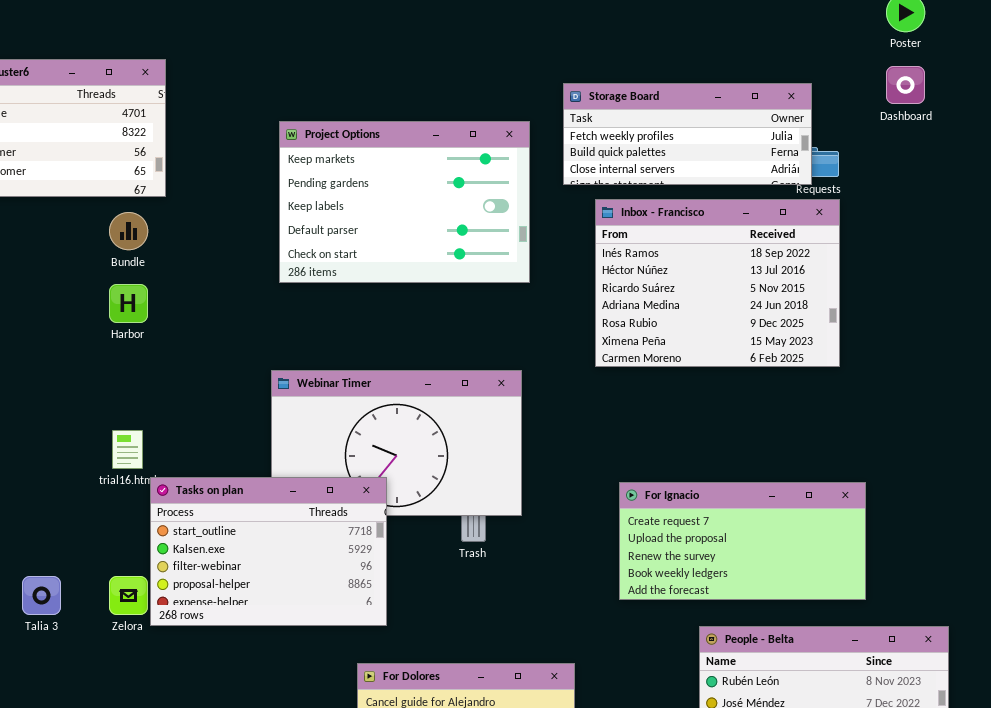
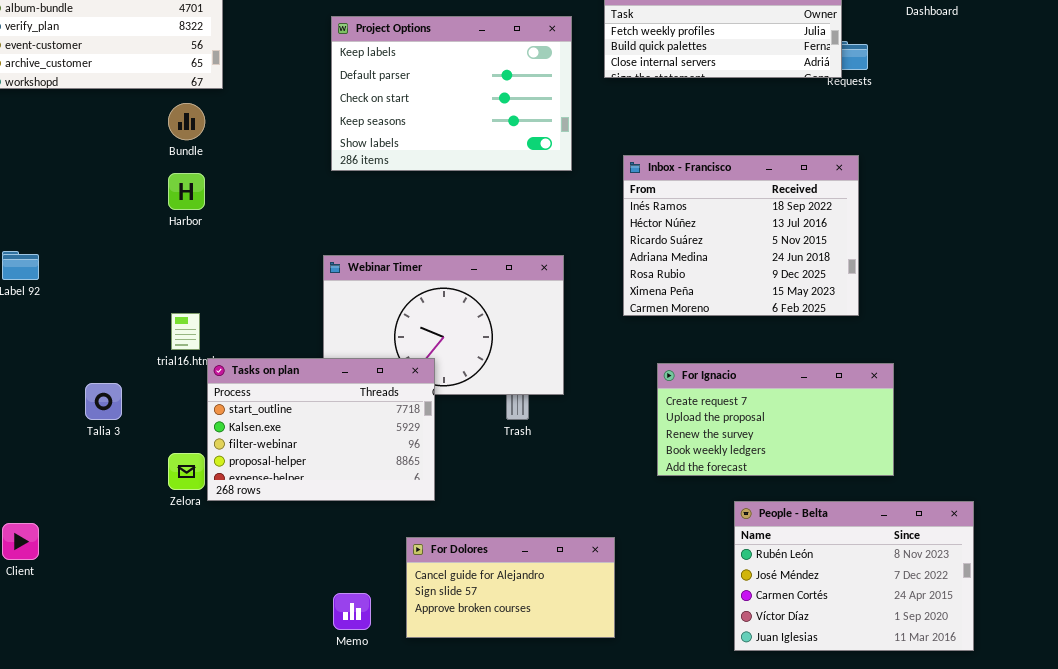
Project Options: [279,121,530,283] -> [331,16,572,171], scrolled down 2 rows
Inbox - Francisco: [595,199,840,367] -> [623,155,859,316], moved
Talia 3: [22,576,61,615] -> [85,383,122,420], moved

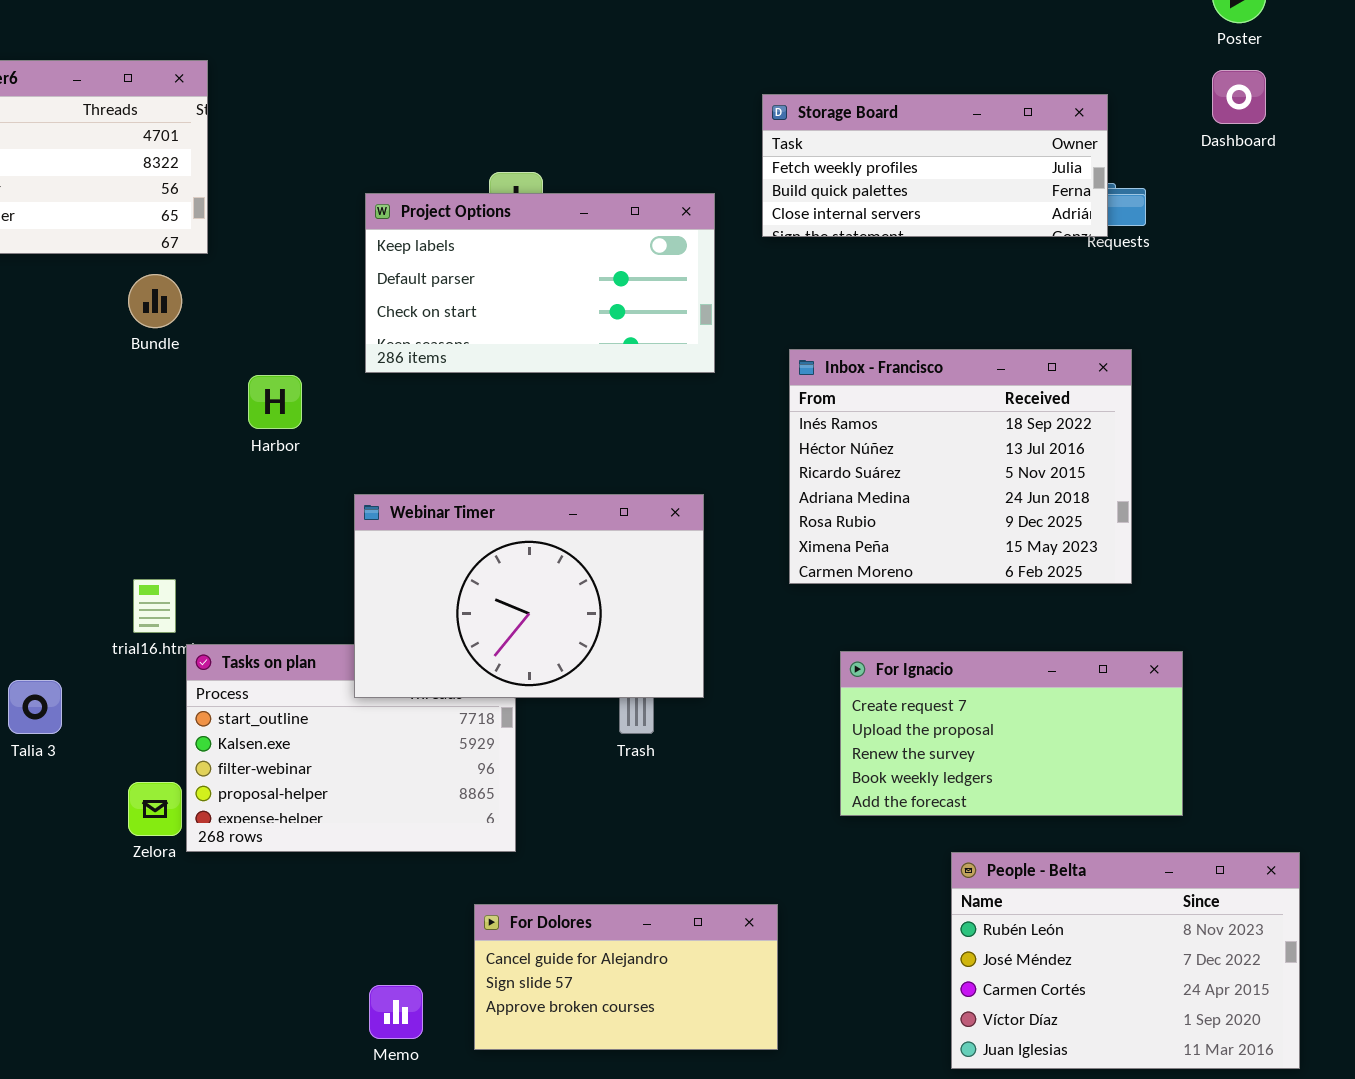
Project Options: [331,16,572,171] -> [365,193,715,373], resized
Harbor: [168,173,205,210] -> [248,375,302,429], moved
Webinar Timer: [323,255,564,395] -> [354,494,704,698], raised

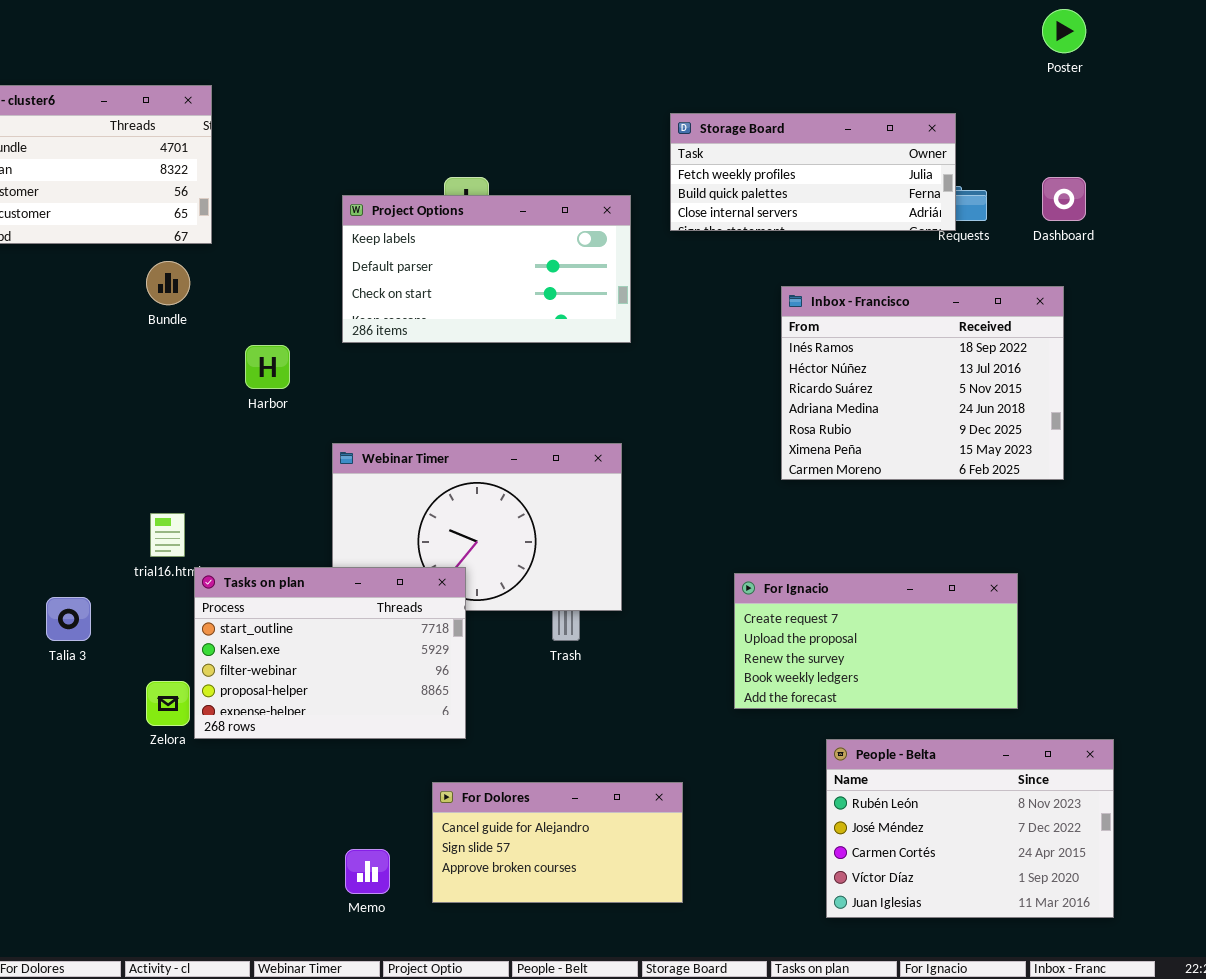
Dashboard: [1212,70,1266,124] -> [1042,177,1086,221], moved
Inbox - Francisco: [789,349,1132,584] -> [781,286,1064,480], moved
Tasks on plan: [186,644,516,852] -> [194,567,466,739], raised

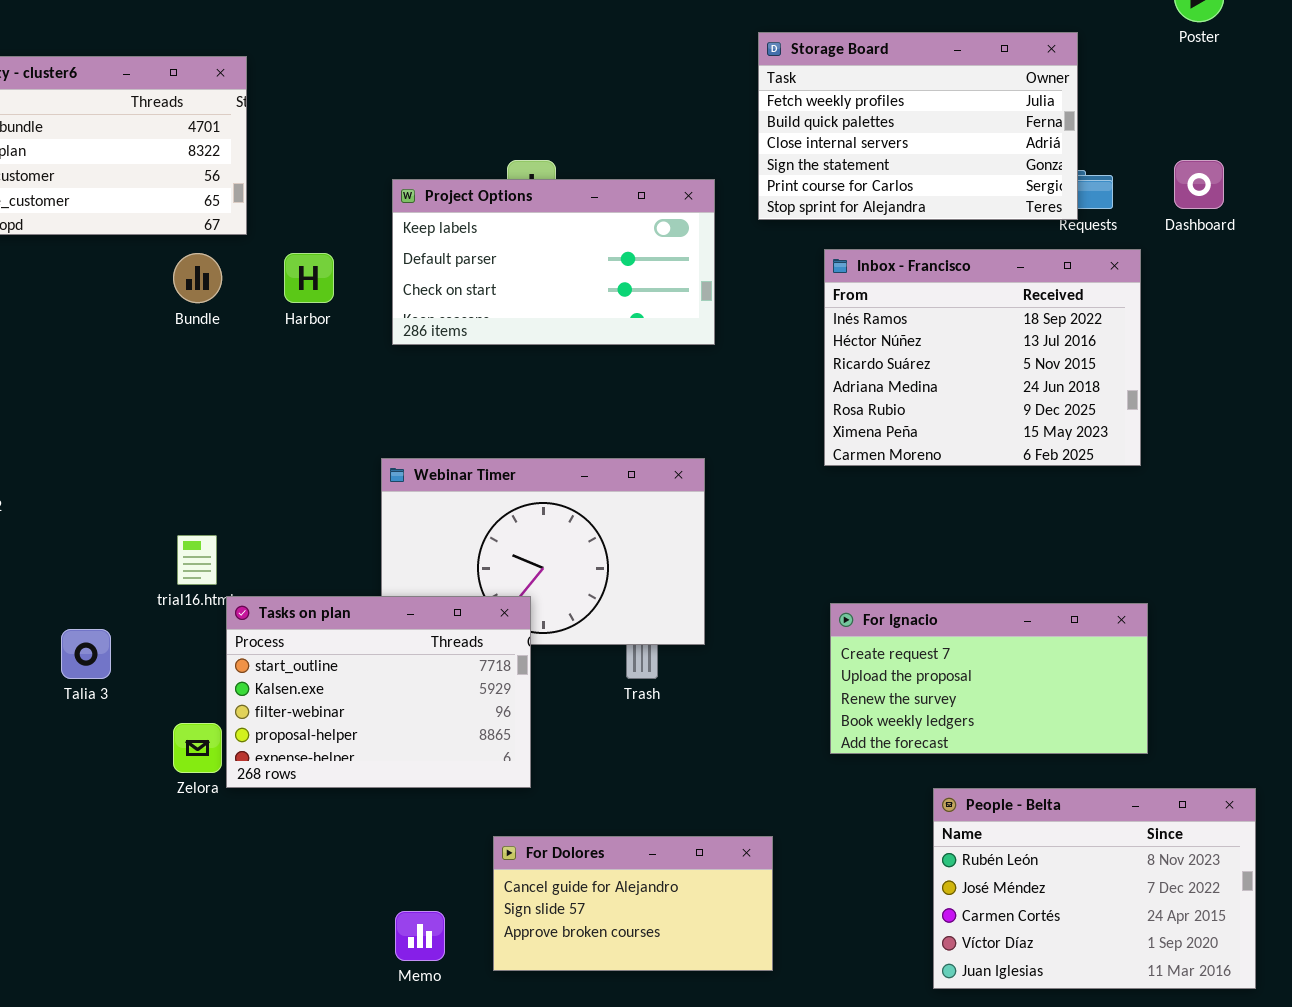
Storage Board: [670,113,956,231] -> [758,32,1078,220], resized
Inbox - Francisco: [781,286,1064,480] -> [824,249,1141,466], moved
Harbor: [245,345,290,389] -> [284,253,334,303], moved

